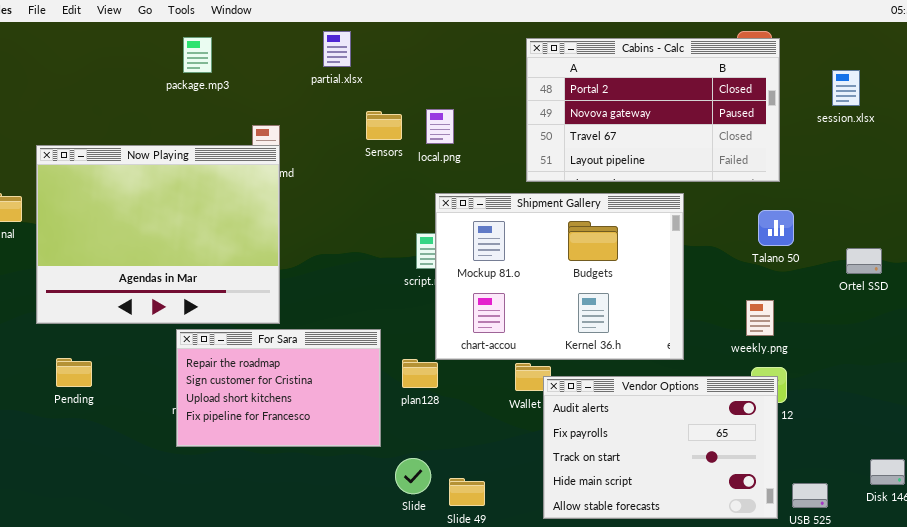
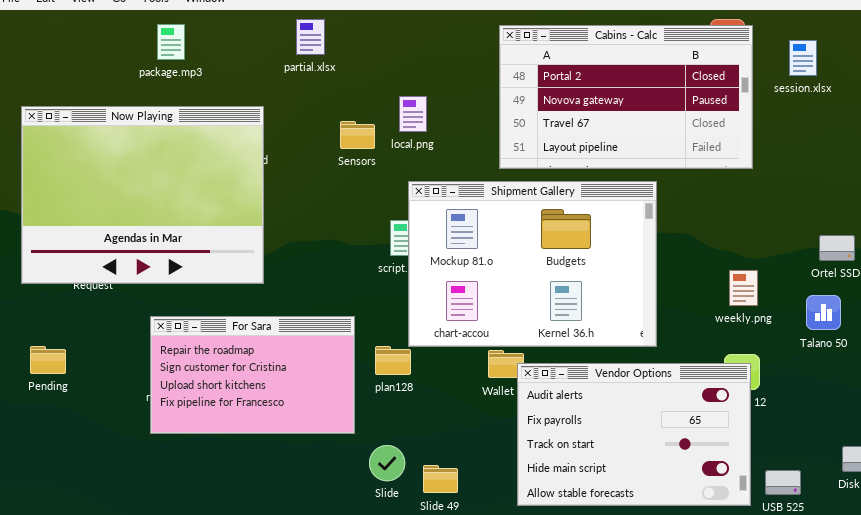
session.xlsx: [832,70,860,106] -> [789,40,817,76], moved
Sensors: [366,111,402,140] -> [340,121,375,149], moved
Now Playing: [36,145,280,324] -> [21,106,264,284], moved
Talano 50: [758,210,794,246] -> [806,295,841,330], moved
weekly.png: [746,300,774,336] -> [729,270,758,306], moved

